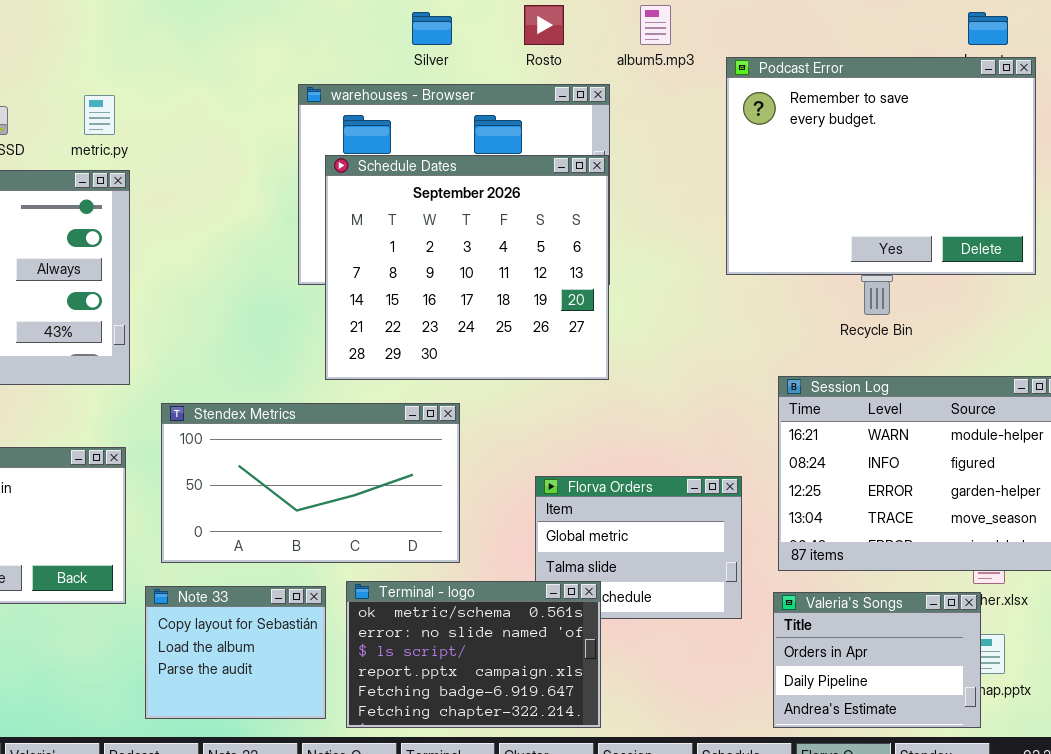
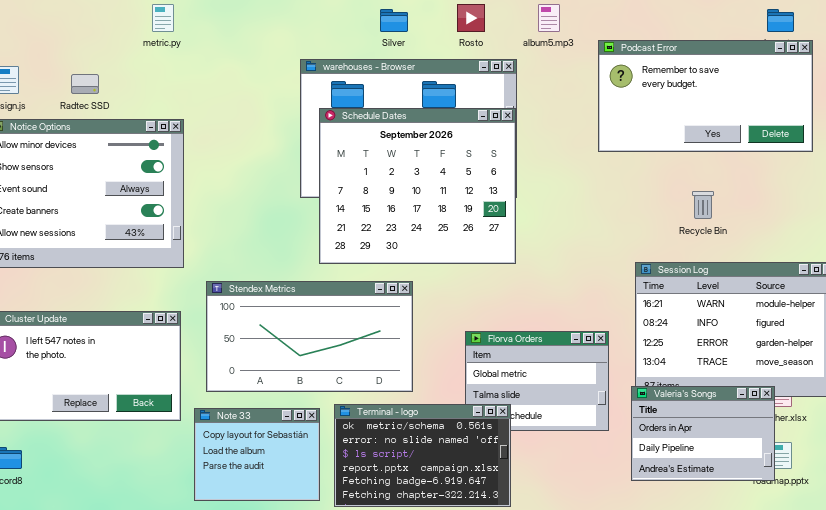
Podcast Error: [726,57,1036,275] -> [598,40,813,152], resized
metric.py: [84,95,115,135] -> [152,4,174,32], moved
Valeria's Songs: [773,592,981,728] -> [631,386,775,481], moved

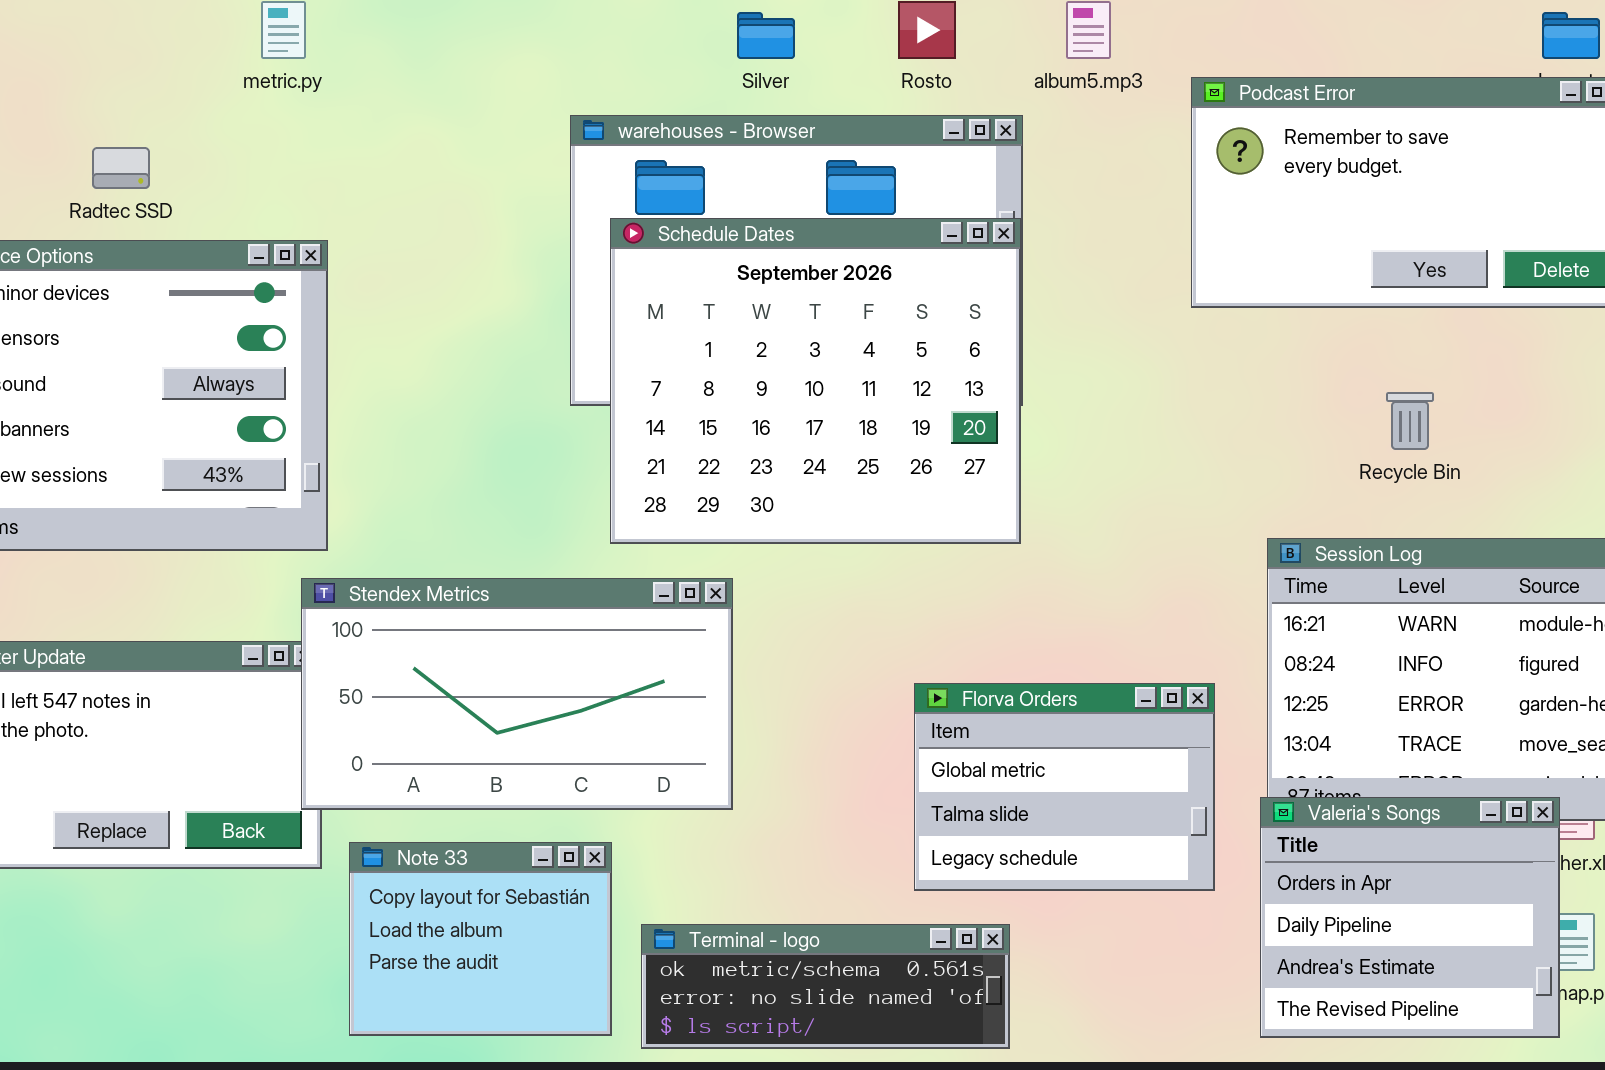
Stendex Metrics: [206,281,413,392] -> [301,578,733,810], moved
Valeria's Songs: [631,386,775,481] -> [1260,797,1560,1038], resized
Terminal - logo: [334,404,511,507] -> [641,924,1010,1049], resized

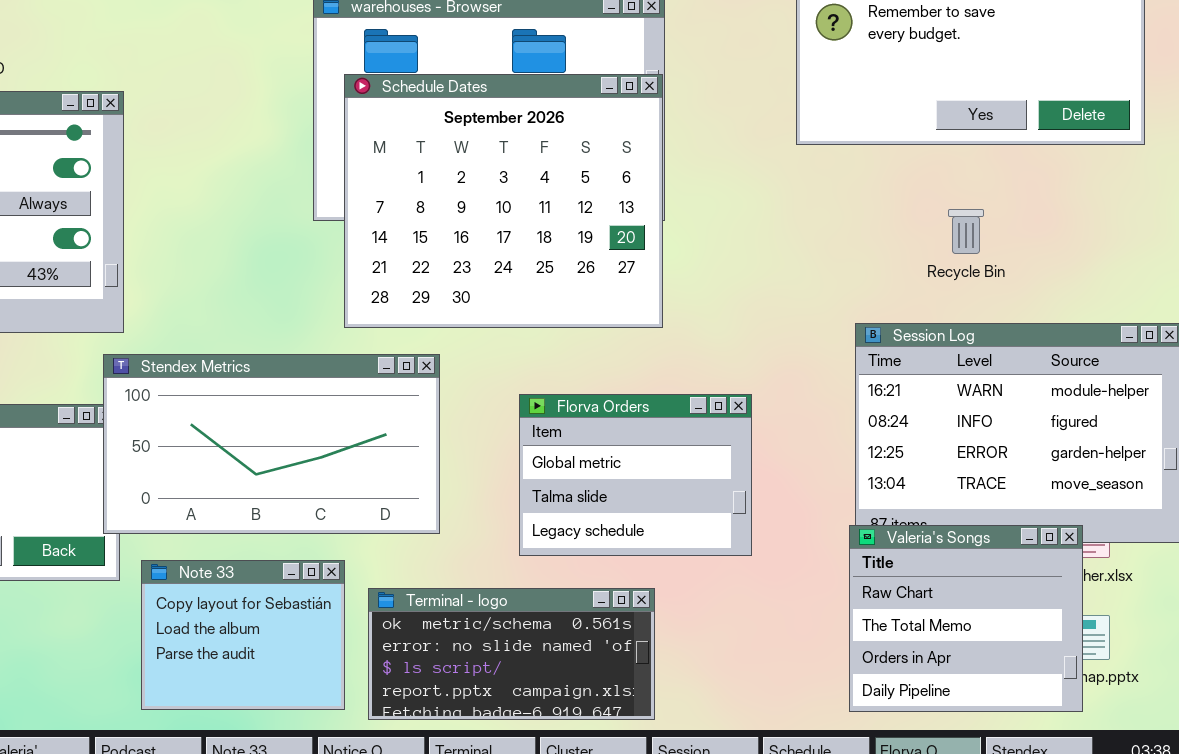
Florva Orders: [914,683,1215,891] -> [519,394,752,556], moved
Valeria's Songs: [1260,797,1560,1038] -> [849,525,1083,712], scrolled up 2 rows
Terminal - logo: [641,924,1010,1049] -> [368,588,655,720], resized

